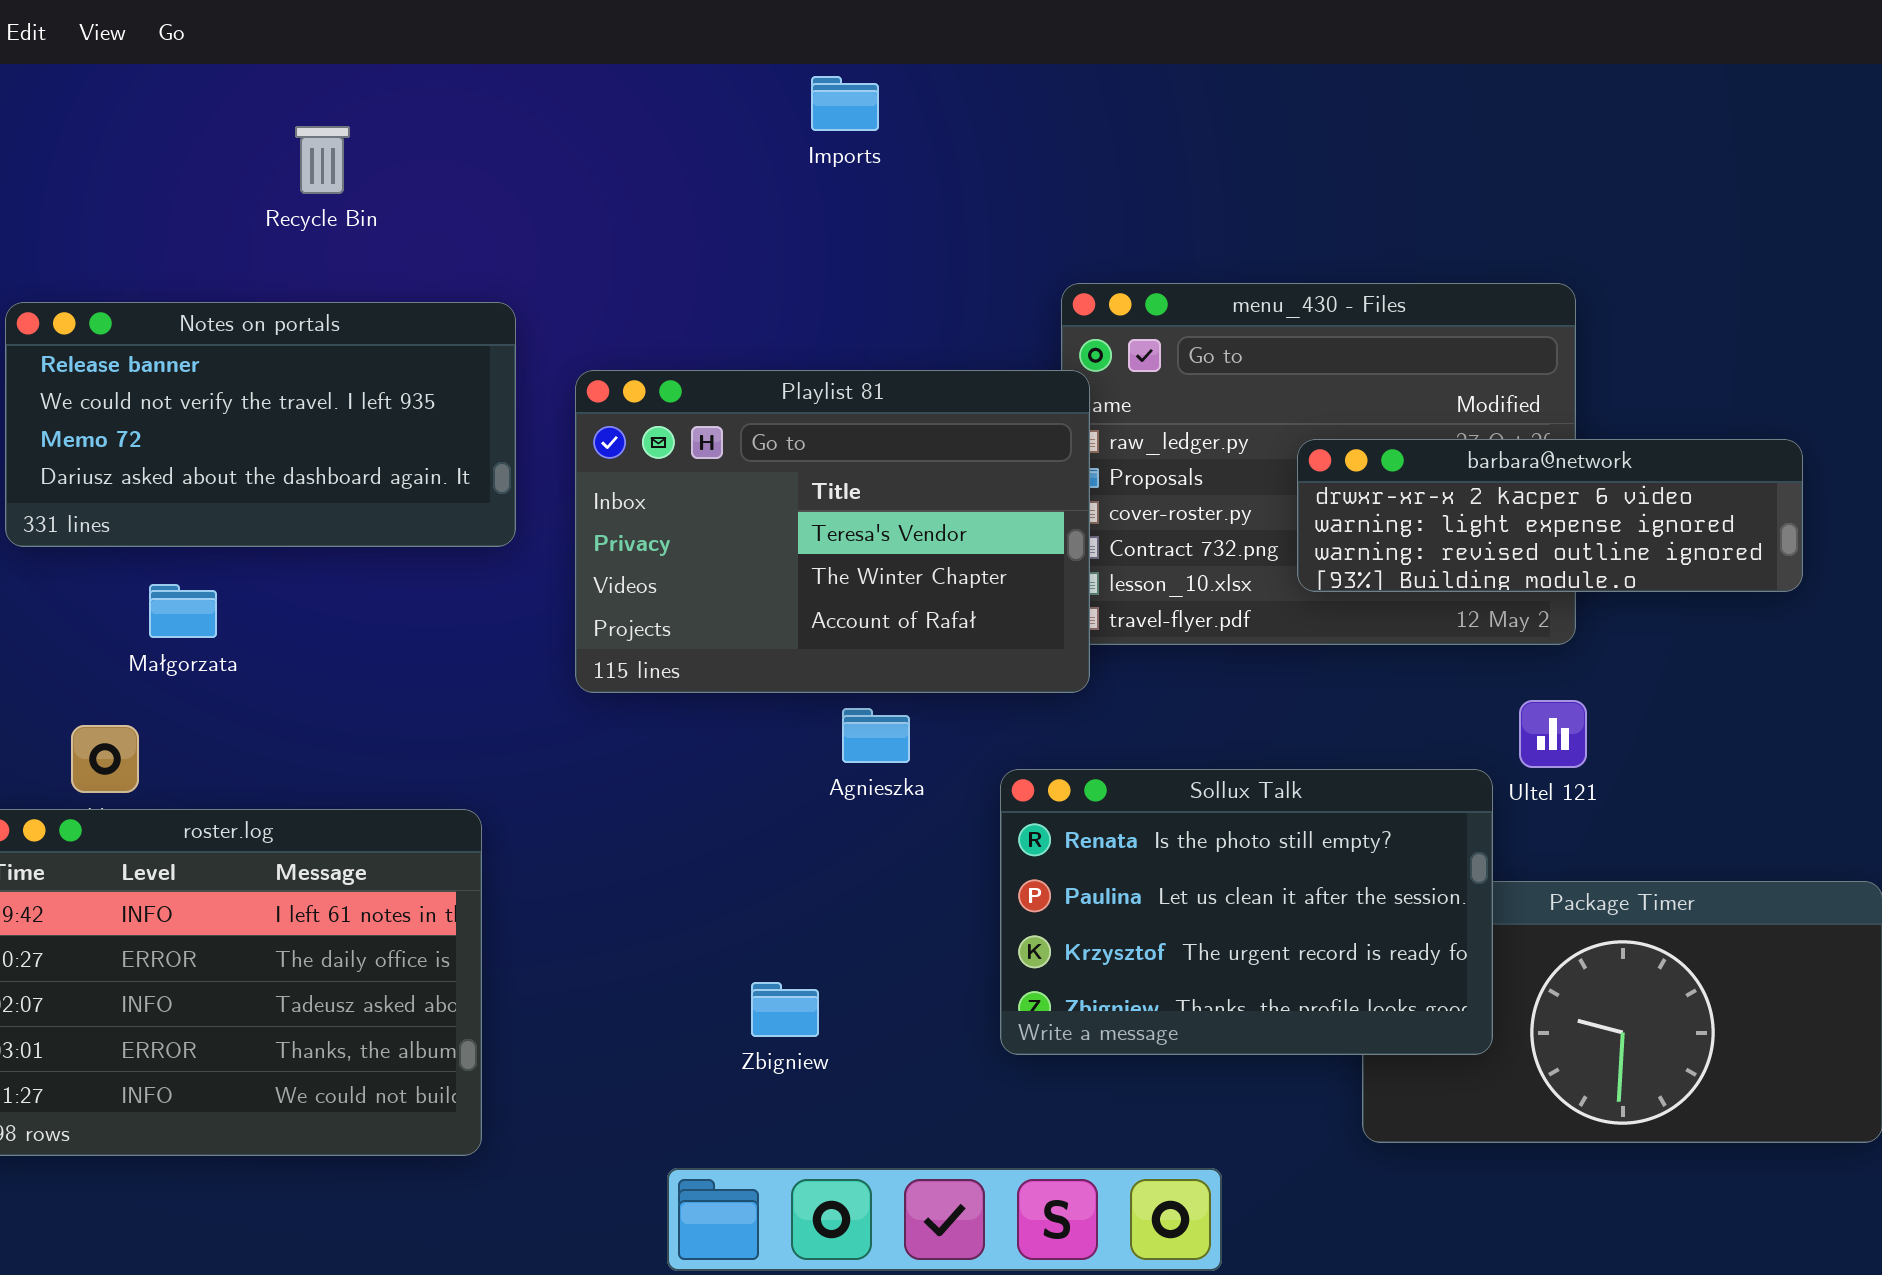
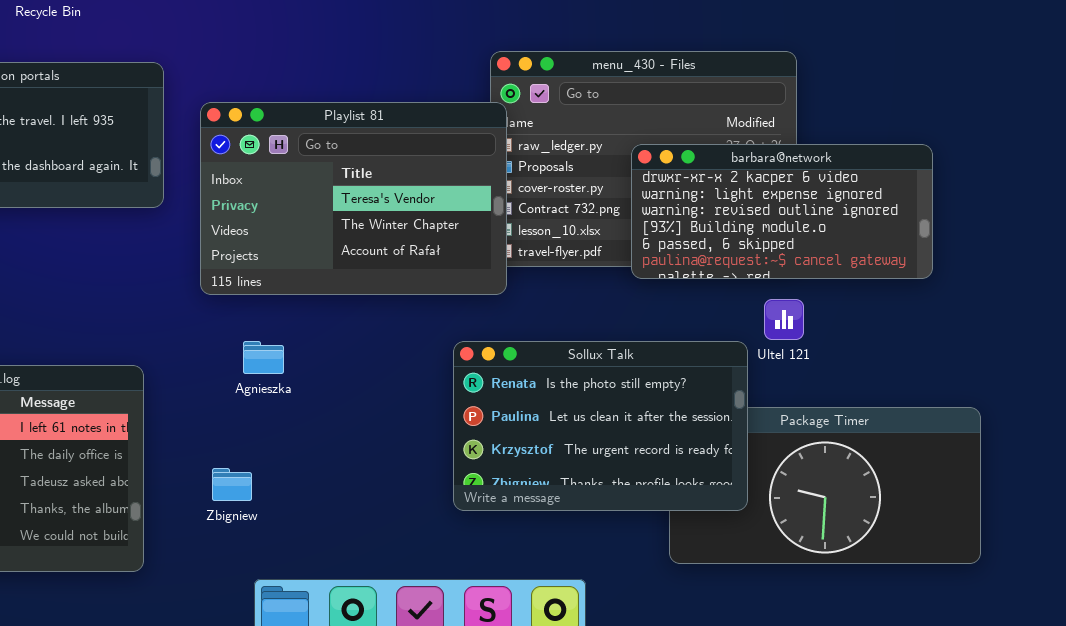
barbara@network: [1297,439,1803,592] -> [631,144,933,279], resized
Agnieszka: [842,708,910,763] -> [243,341,284,374], moved
Zbigniew: [751,982,819,1037] -> [212,468,252,501], moved

